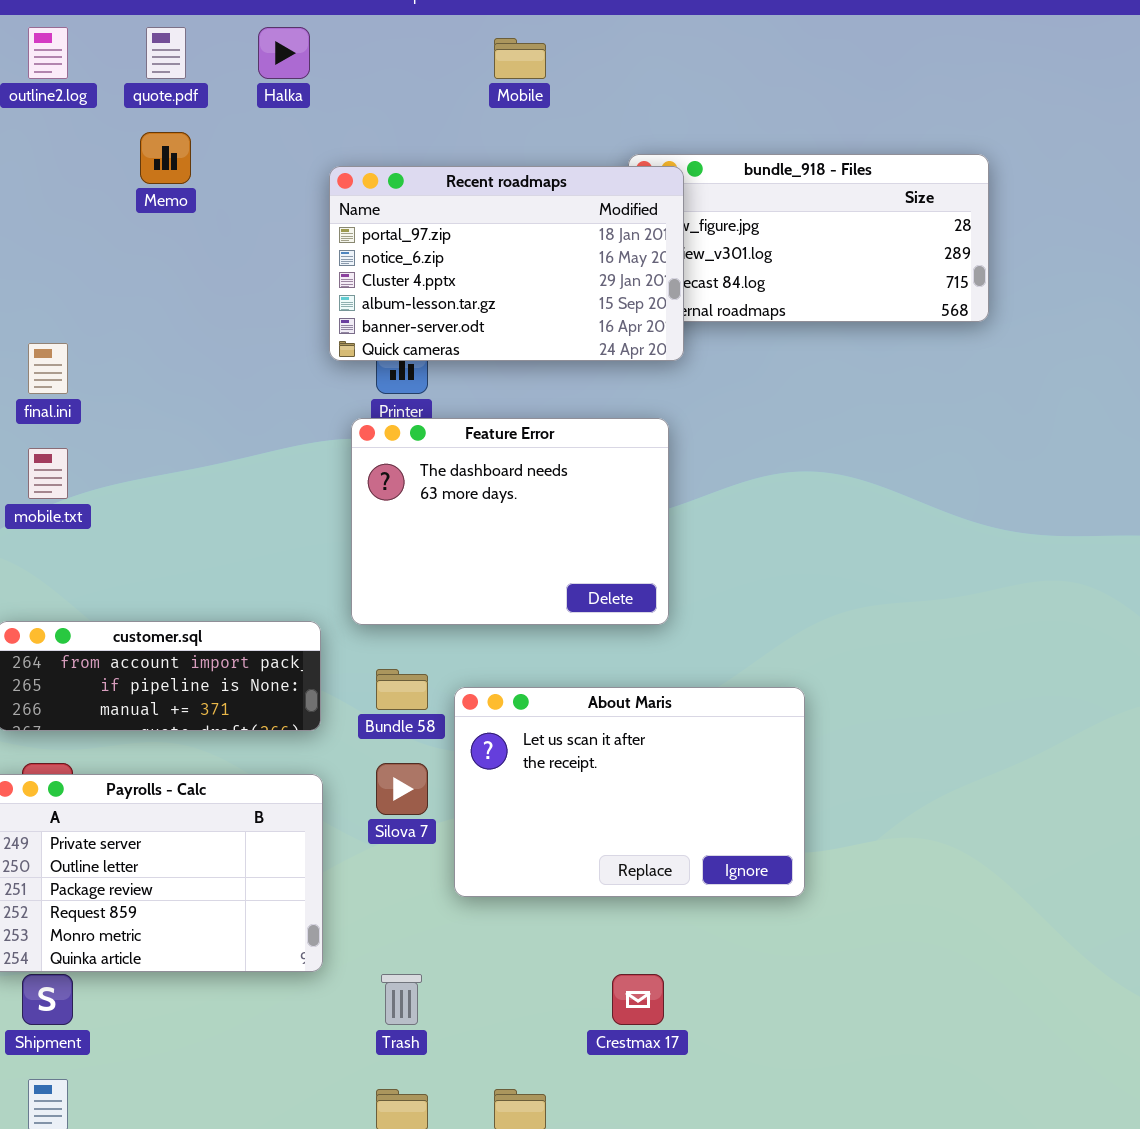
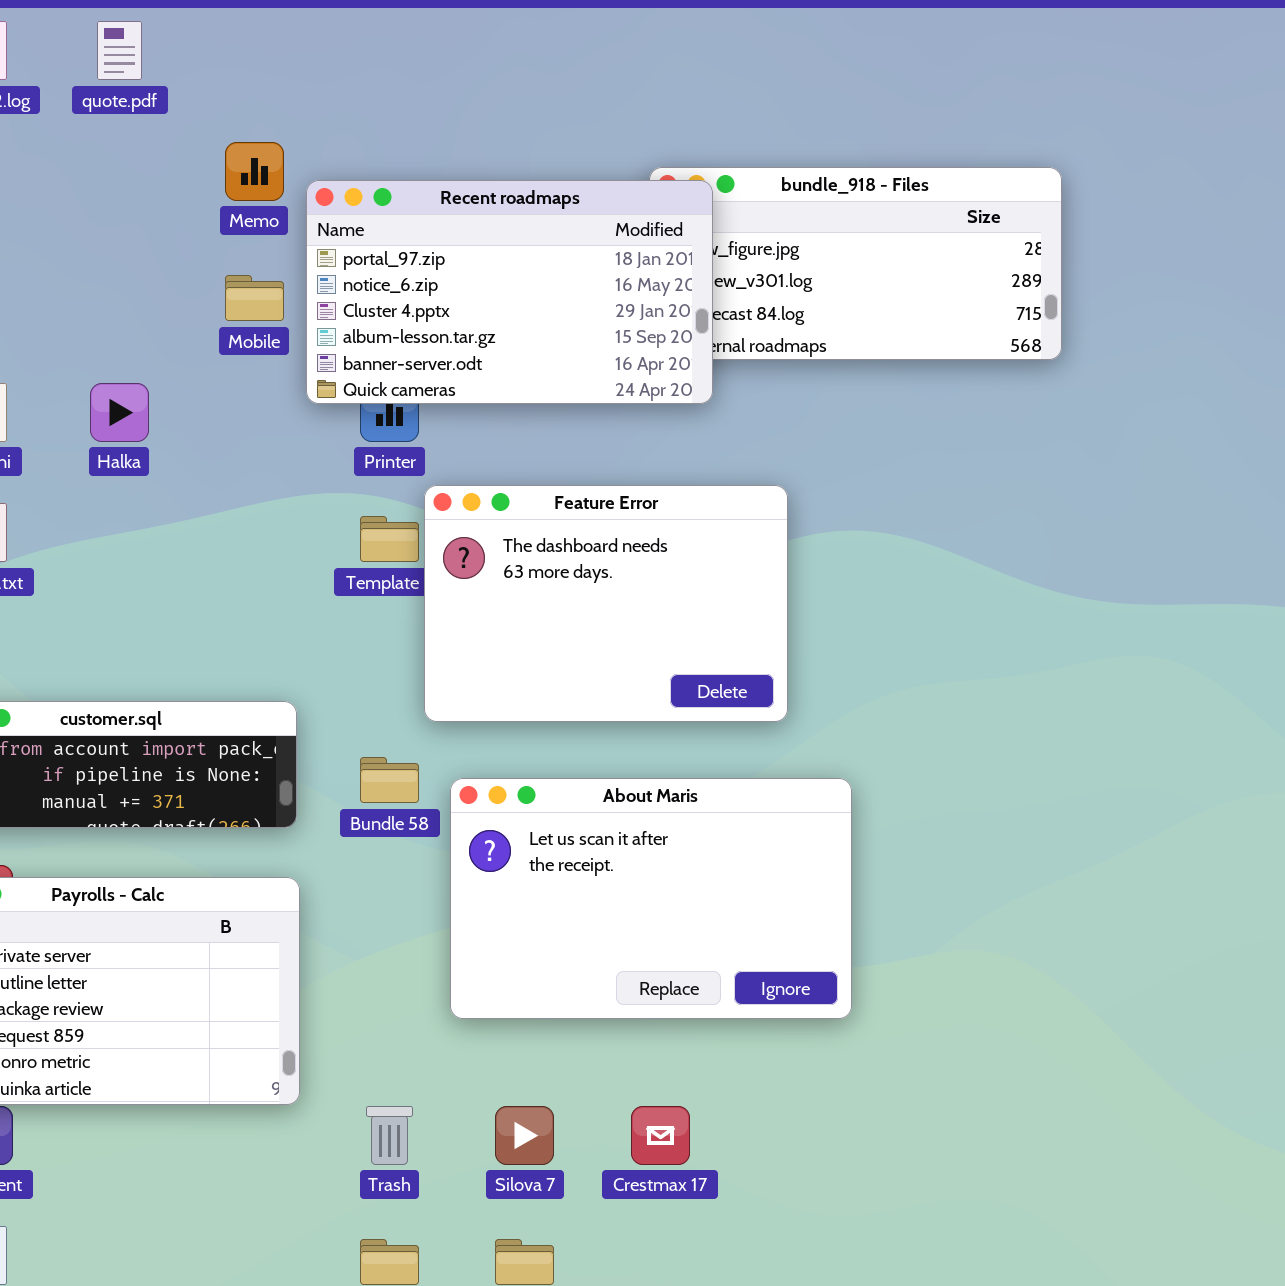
Halka: [258,27,310,79] -> [90,383,149,442], moved
Mobile: [494,38,546,79] -> [225,275,284,321], moved
Memo: [140,132,191,184] -> [225,142,284,201], moved
Feature Error: [351,418,669,625] -> [424,485,788,722], moved
Silova 7: [376,763,428,815] -> [495,1106,554,1165], moved

